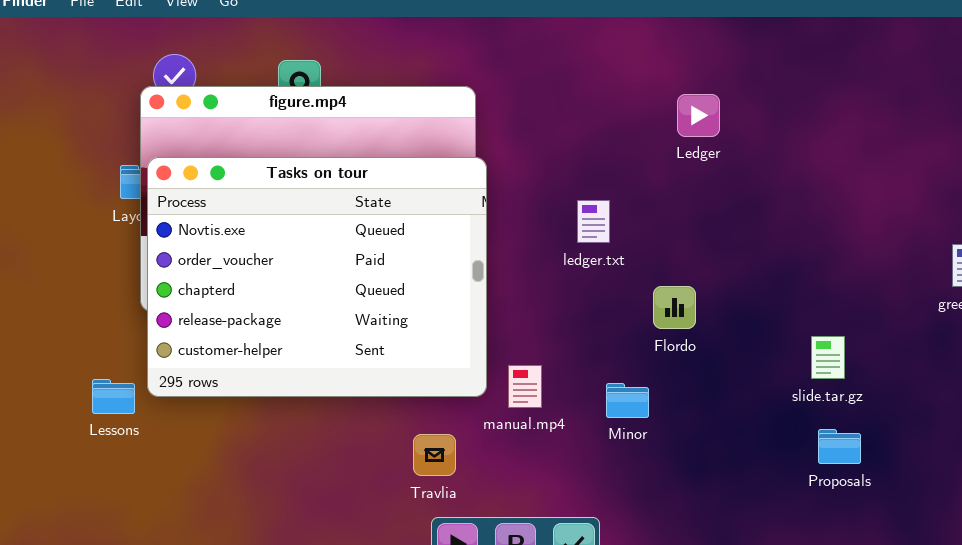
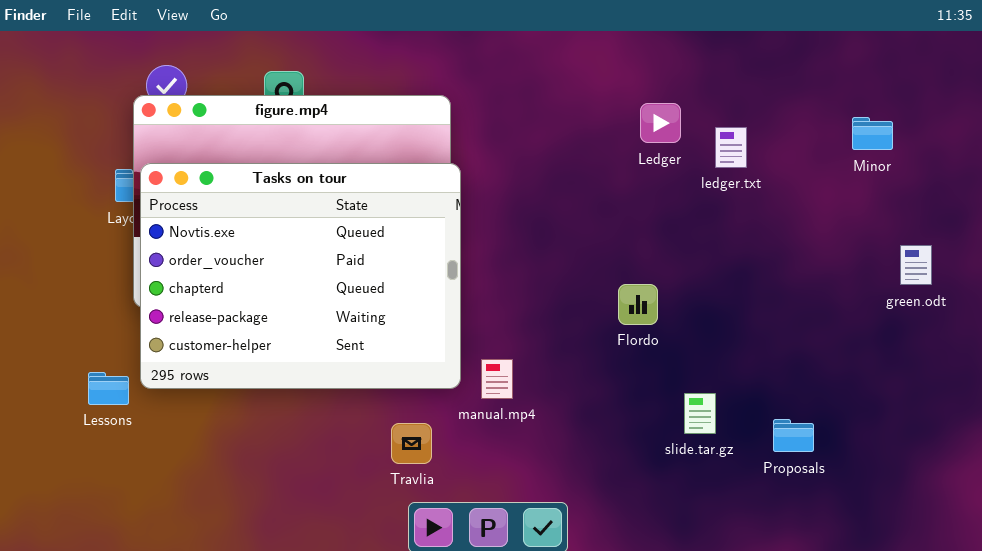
ledger.txt: [577,200,610,243] -> [715,127,747,168], moved
slide.tar.gz: [811,336,845,379] -> [684,393,716,434], moved
Minor: [606,383,649,418] -> [852,117,893,150], moved

